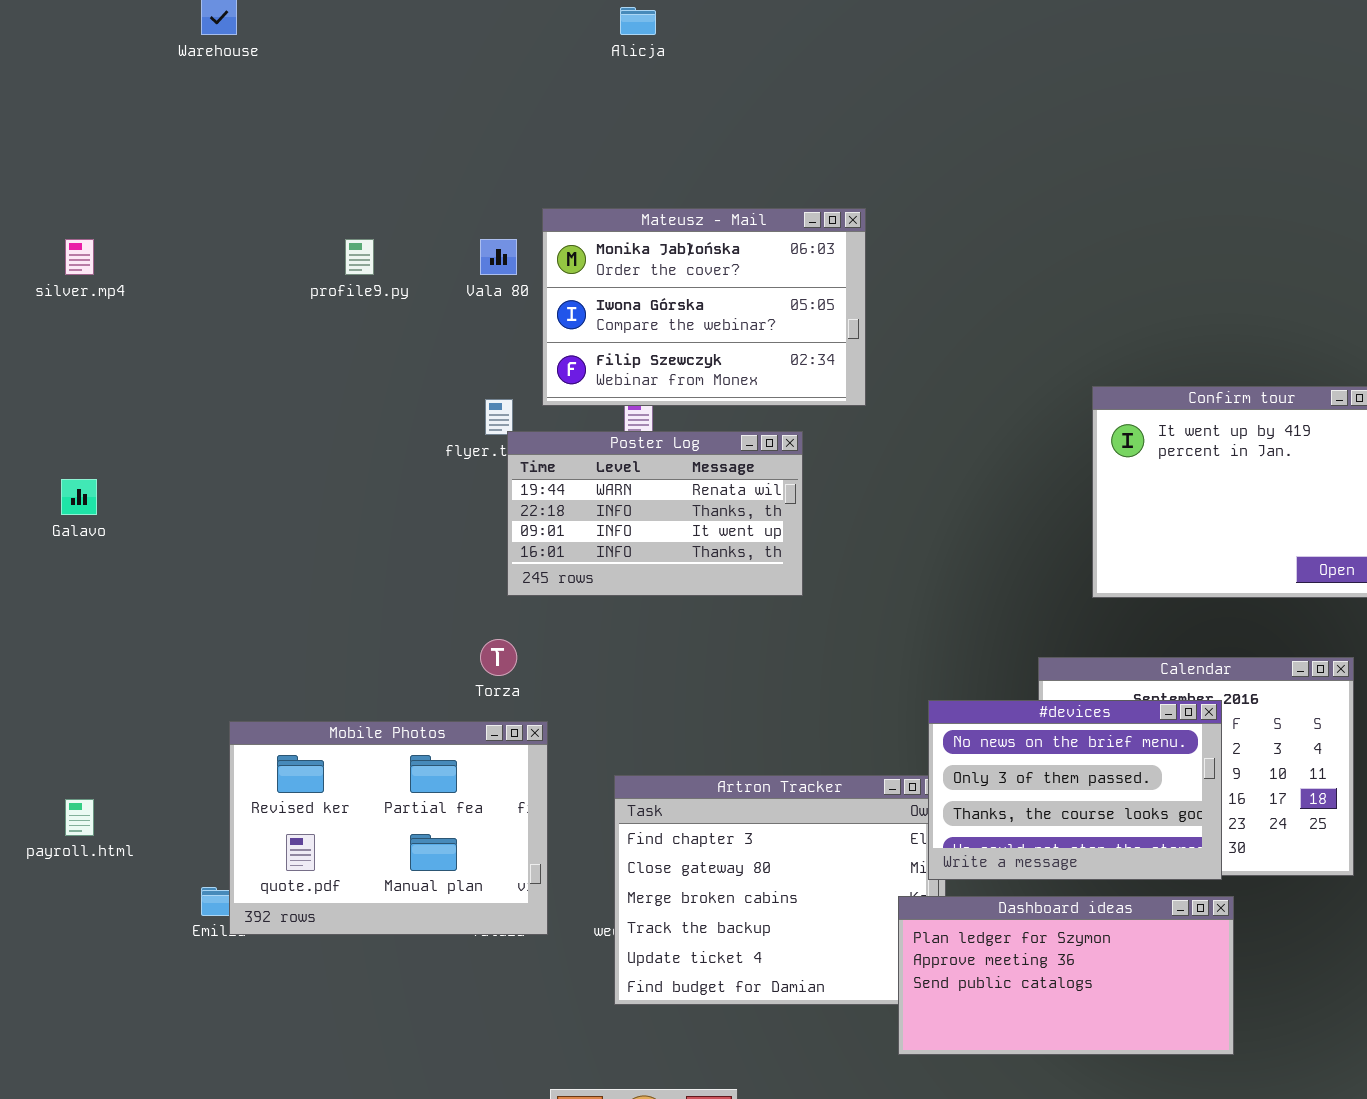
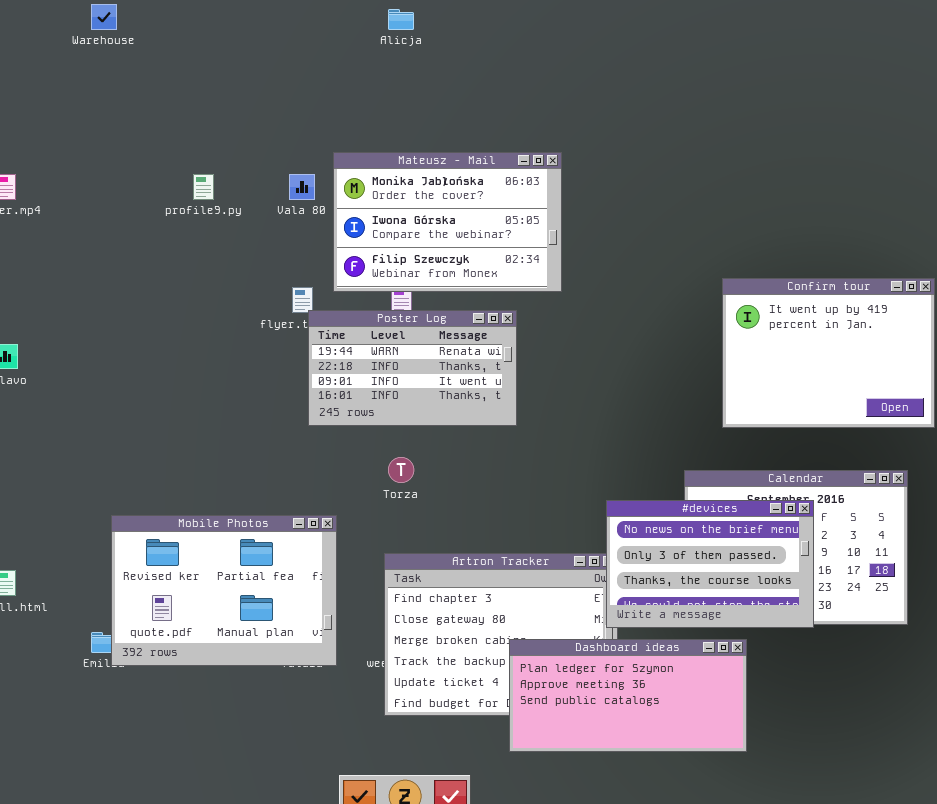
Torza: [480,639,517,676] -> [388,457,414,483], moved
Dashboard ideas: [898,896,1234,1055] -> [509,639,747,752], moved

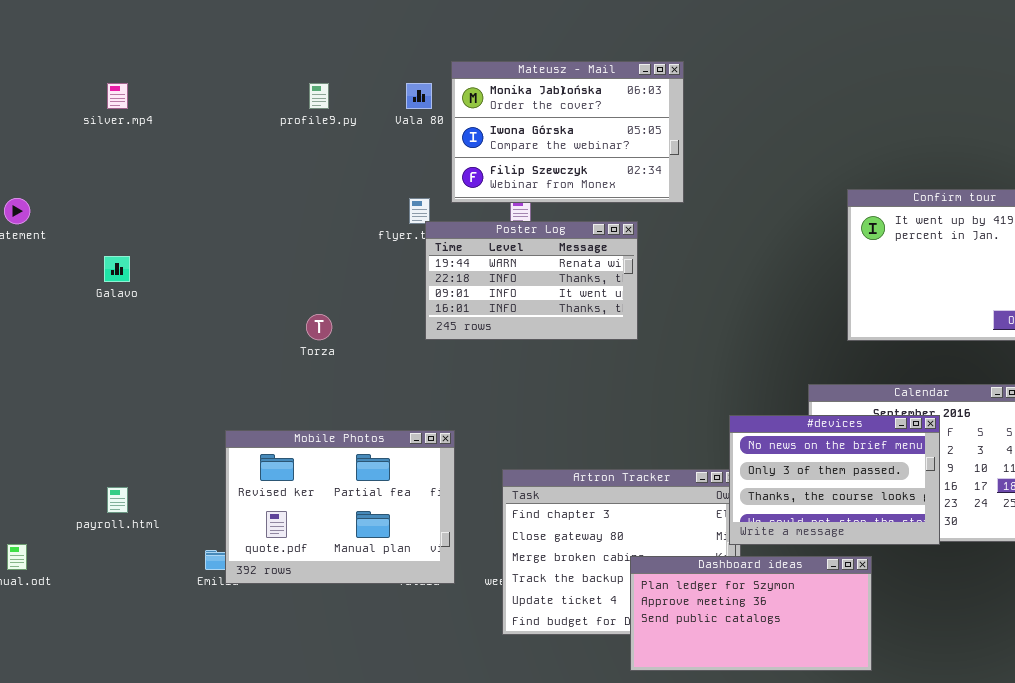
Torza: [388,457,414,483] -> [306,314,332,340], moved

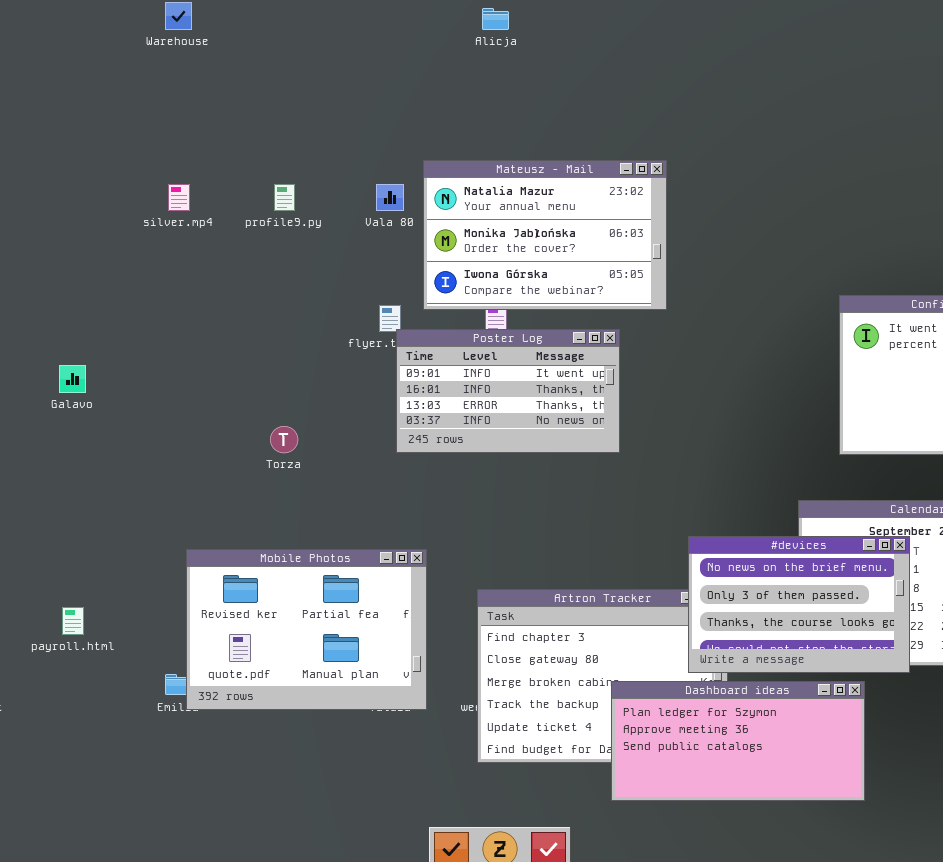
Mateusz - Mail: [451,61,684,203] -> [423,160,667,310], scrolled up 1 row
silver.mp4: [107,83,128,109] -> [168,184,190,211], moved
Poster Log: [425,221,638,340] -> [396,329,620,453], scrolled down 2 rows
#devices: [729,415,940,545] -> [688,536,910,673], moved

